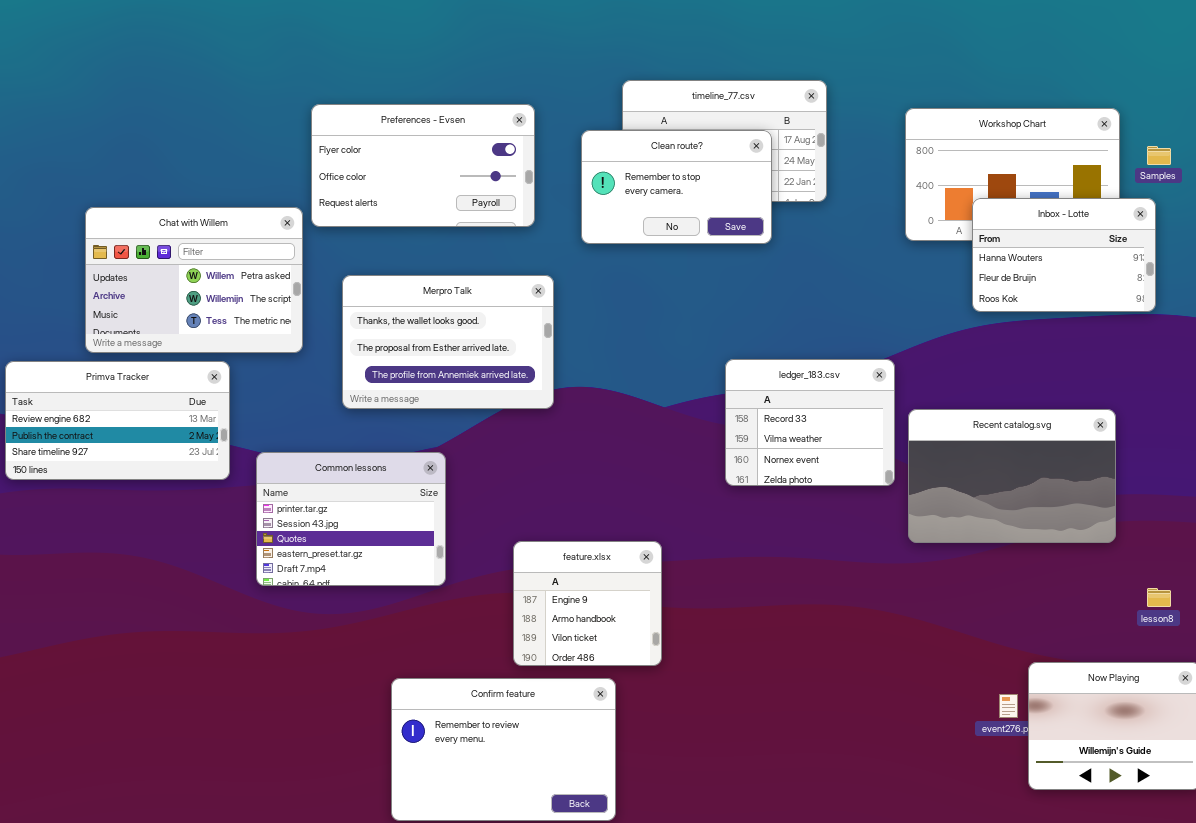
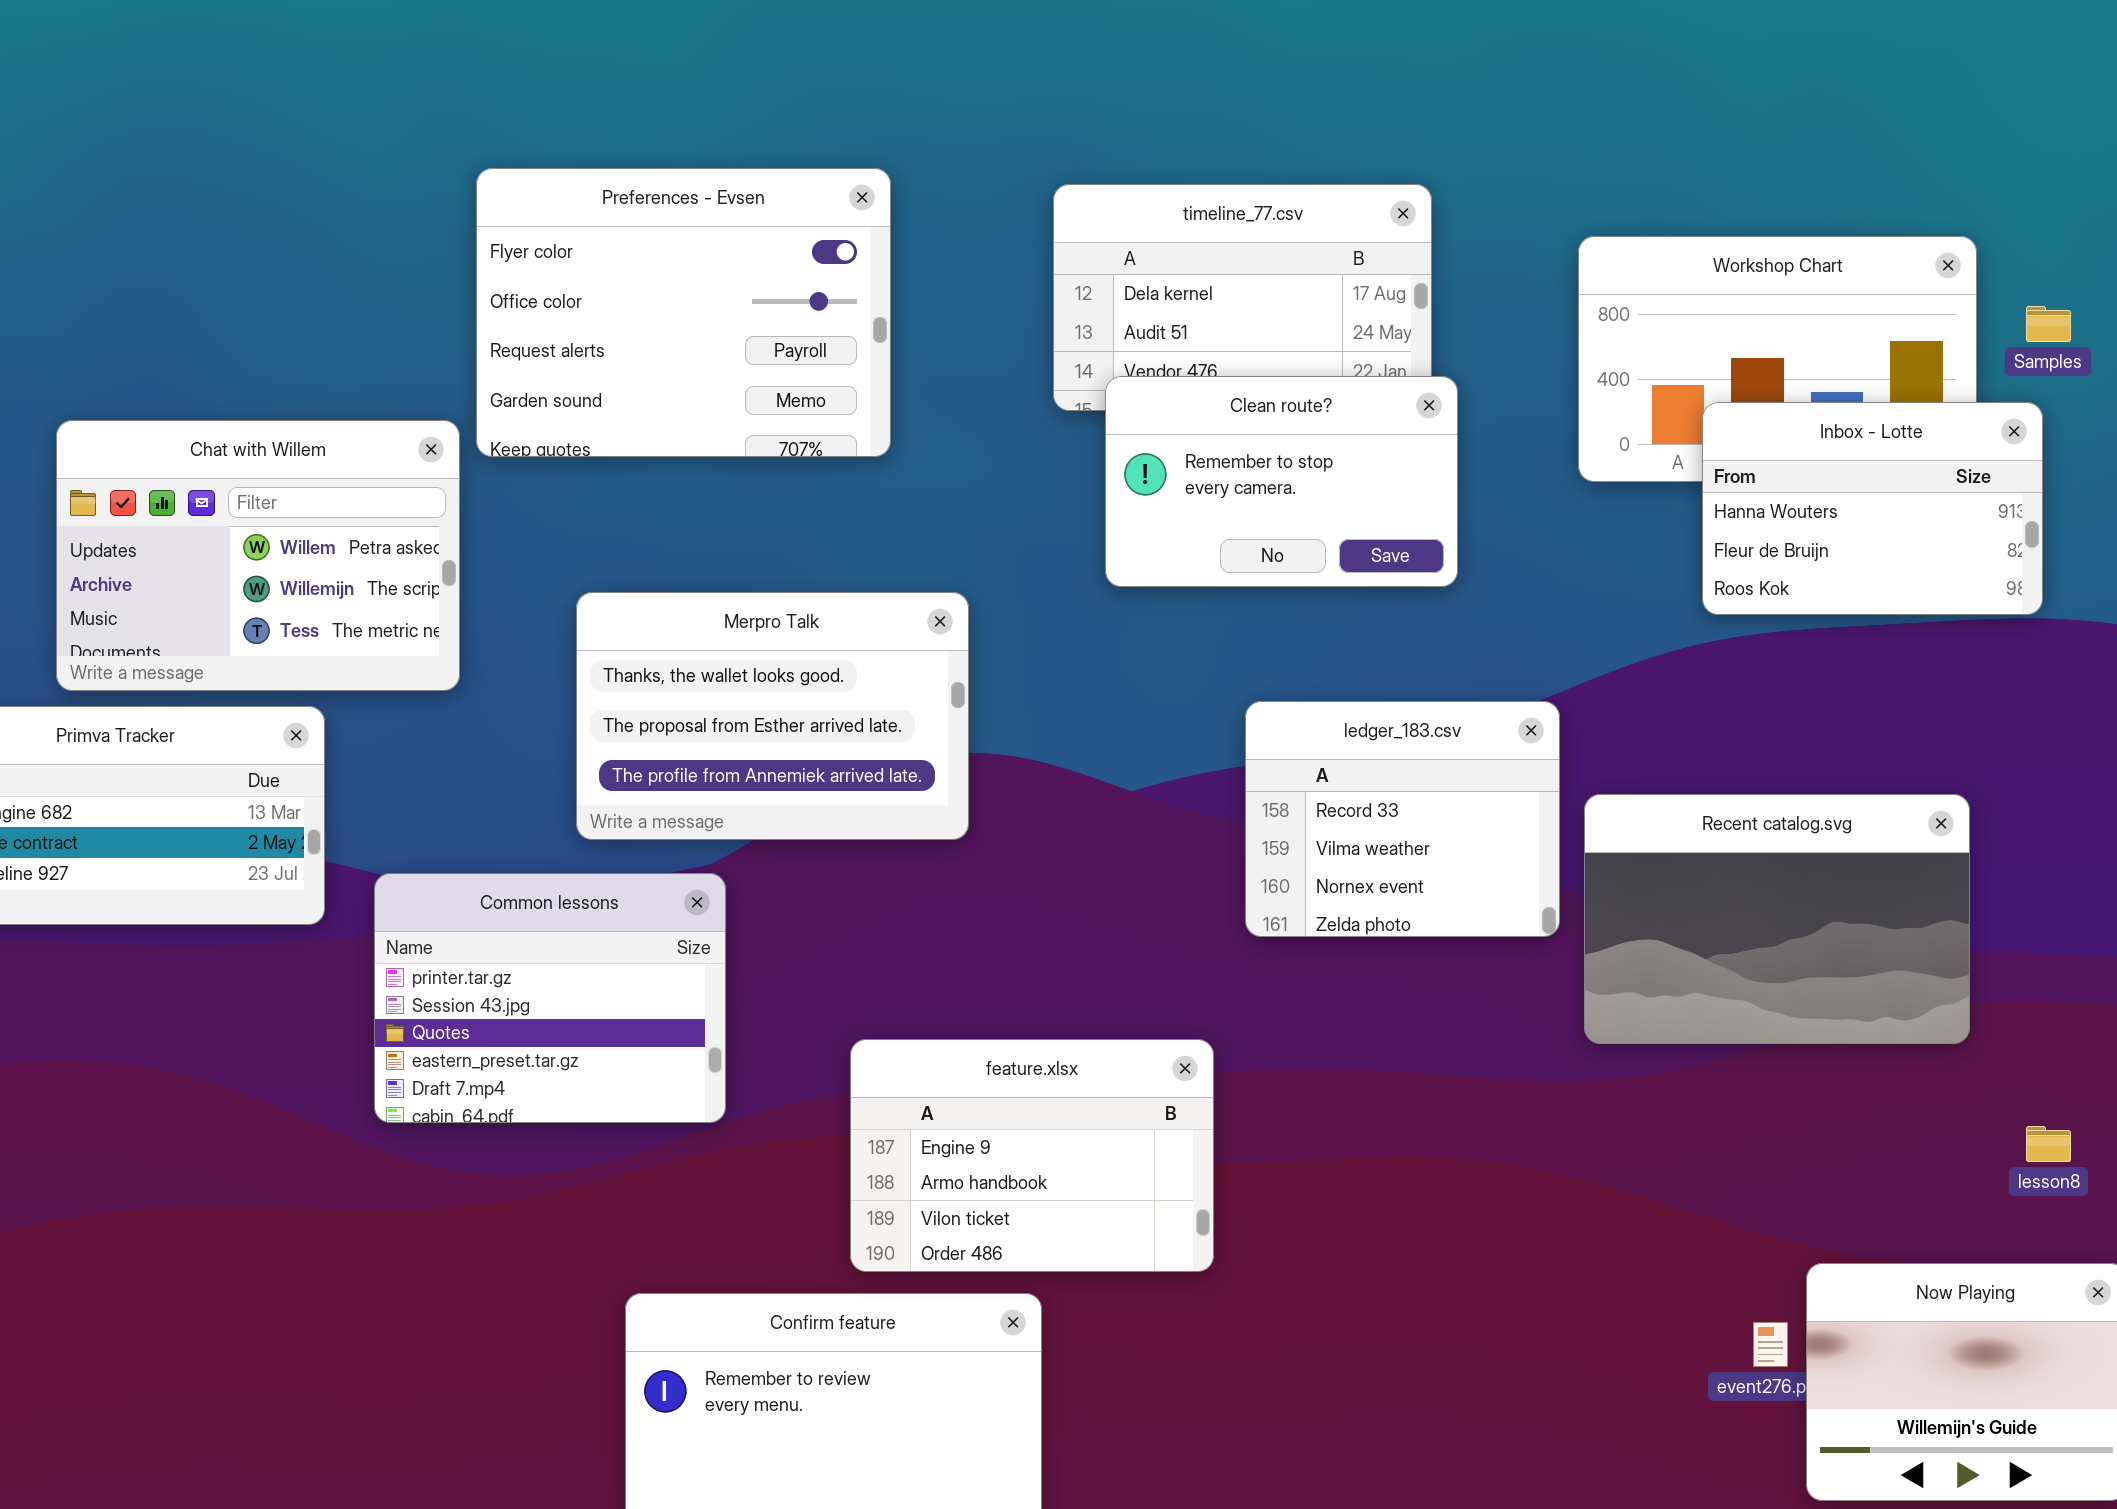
Preferences - Evsen: [311,104,535,227] -> [476,168,891,457], resized
Clean route?: [581,130,772,244] -> [1105,376,1458,587], moved
Merpro Talk: [342,275,554,409] -> [576,592,969,840], moved
feature.xlsx: [513,541,662,666] -> [850,1039,1214,1272], resized

